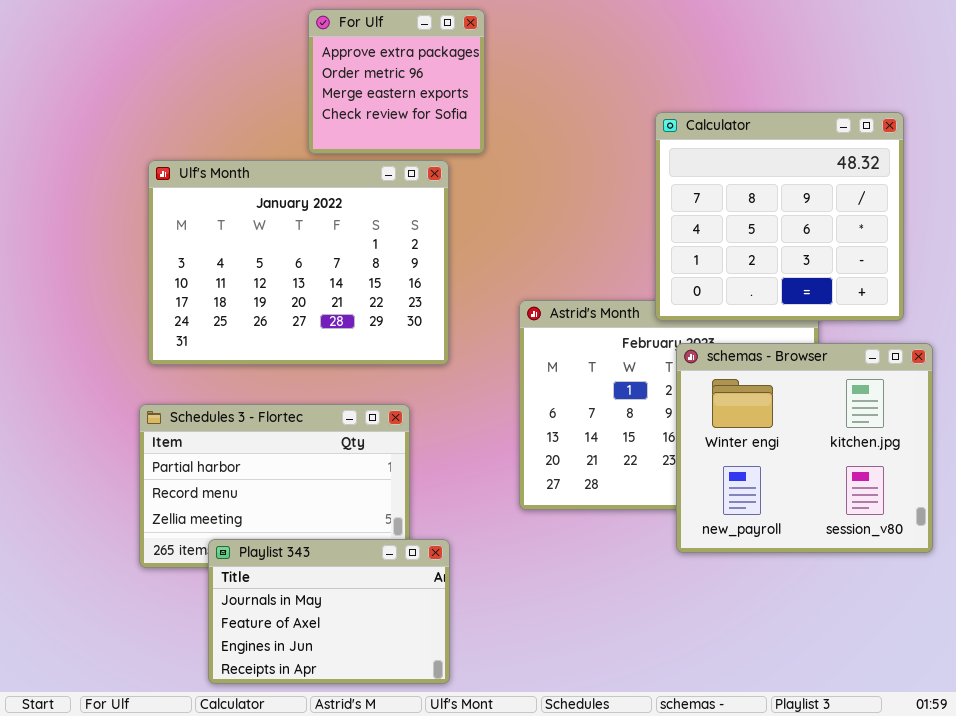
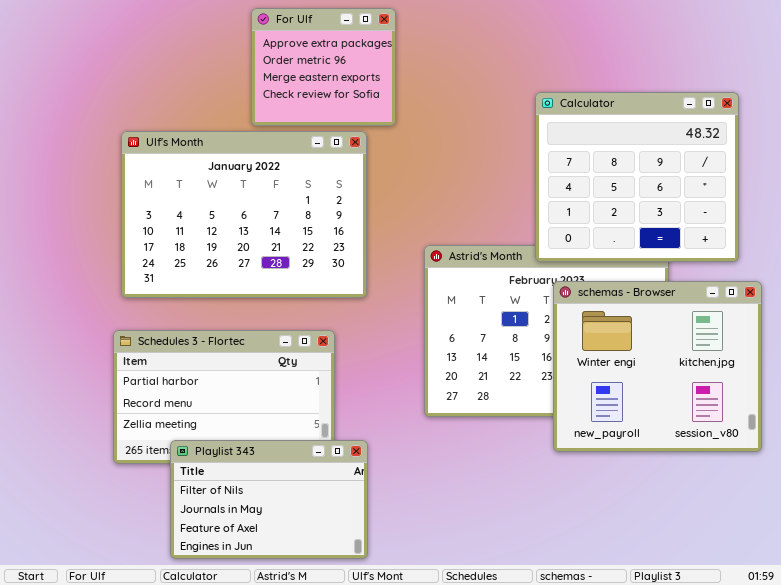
Playlist 343: [208,539,450,684] -> [170,440,368,559], scrolled up 1 row

